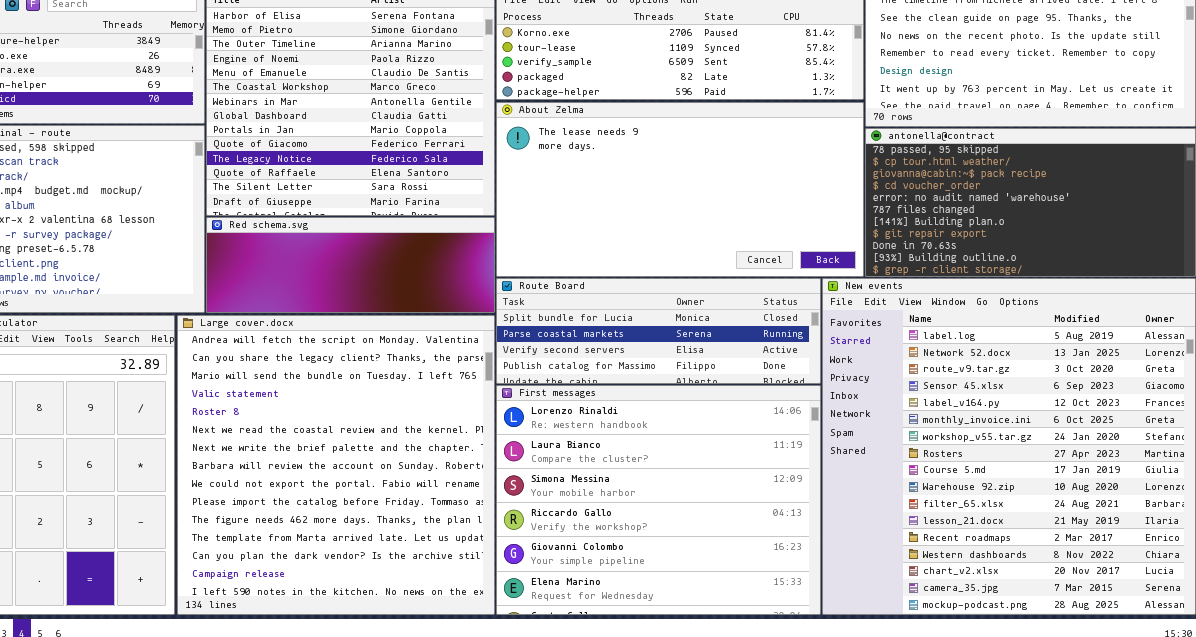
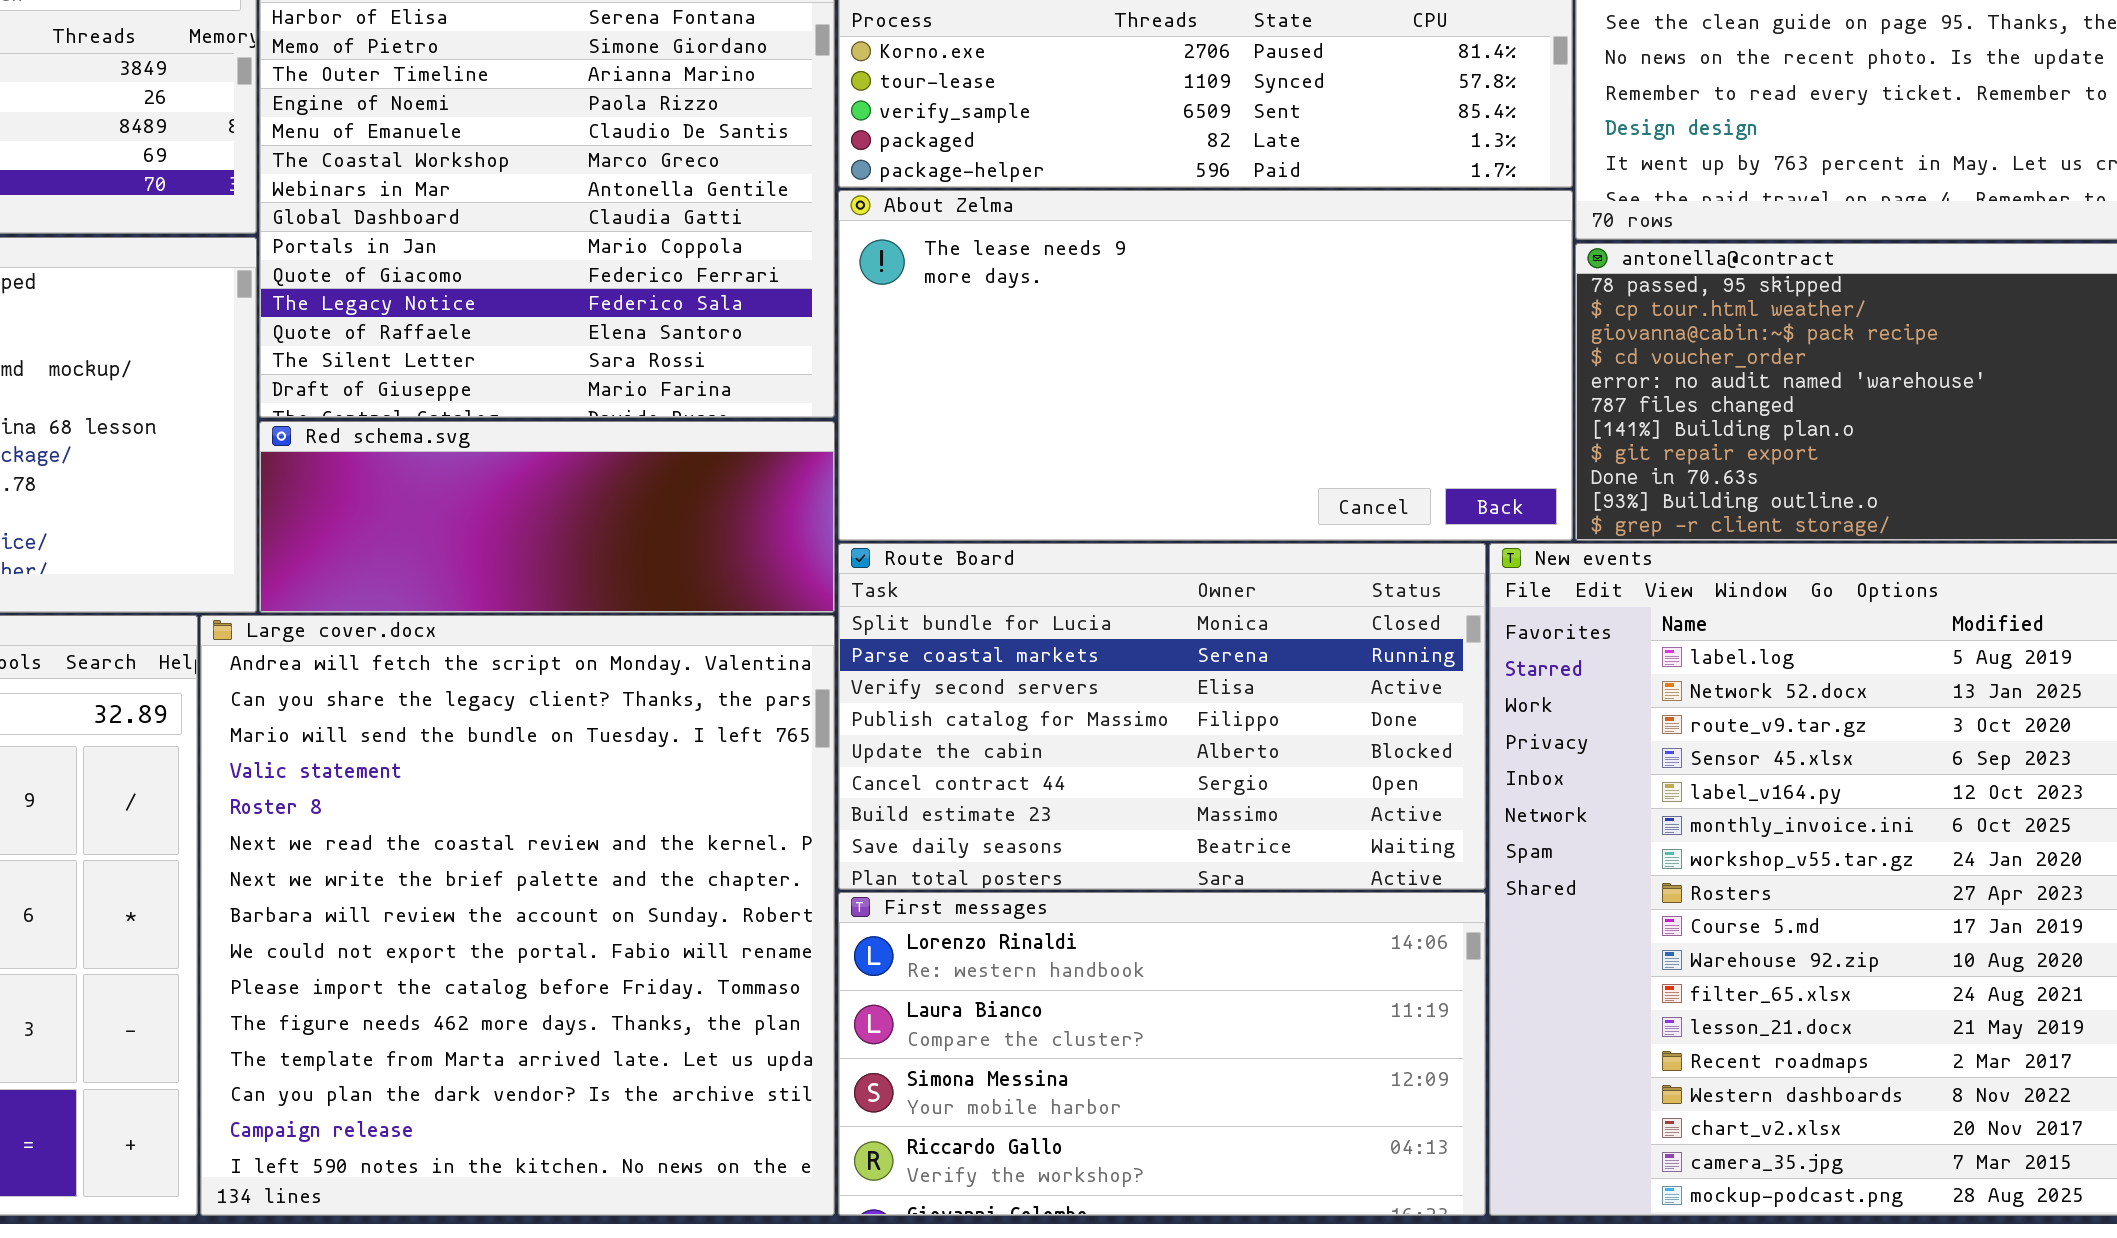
Route Board: [496,278,821,384] -> [838,543,1486,890], resized
First messages: [496,385,821,615] -> [838,892,1486,1216], resized

